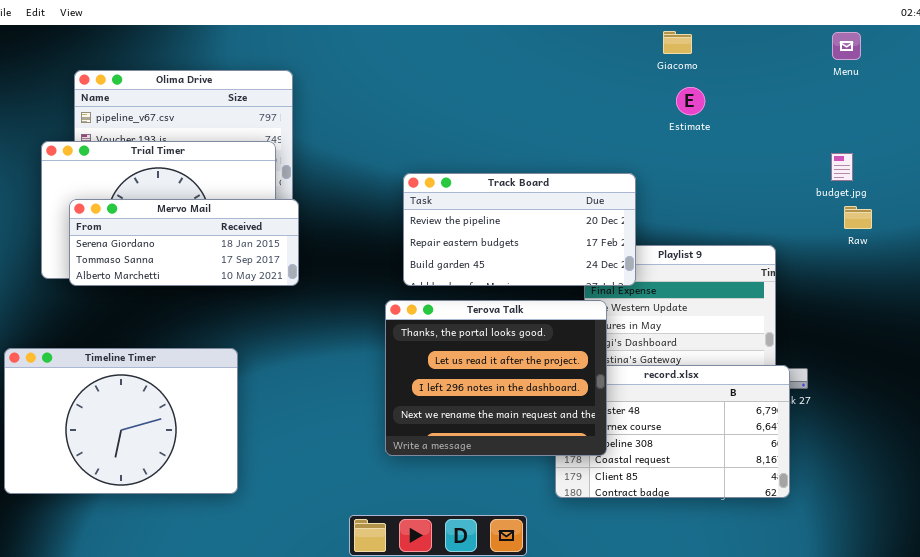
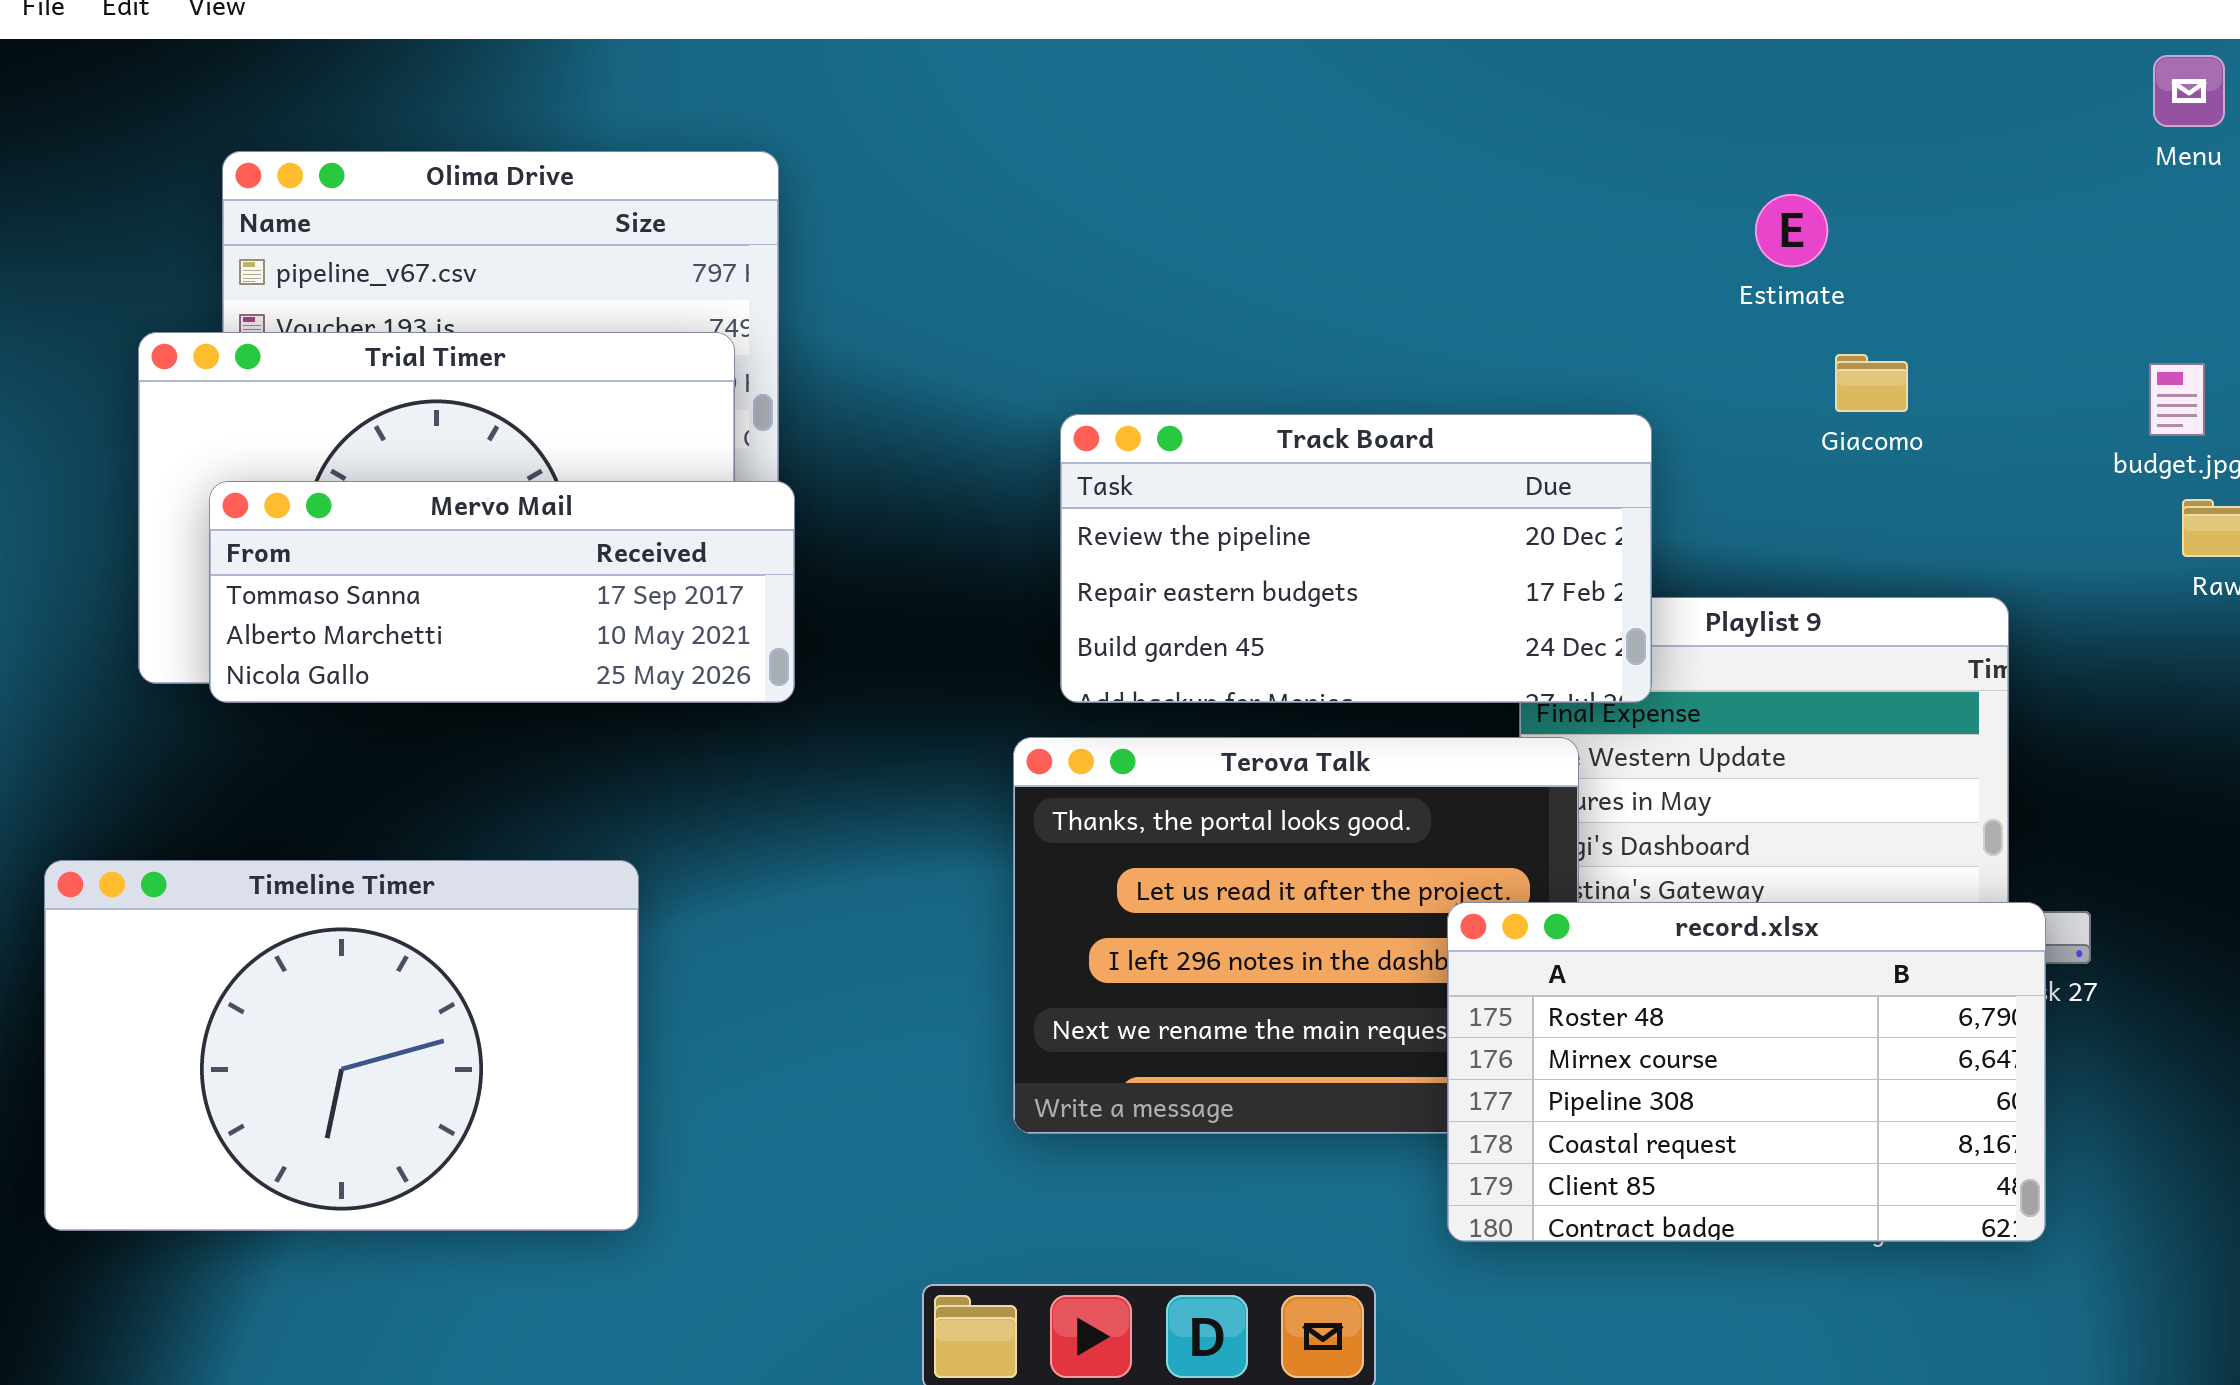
Giacomo: [663,31,692,54] -> [1835,354,1908,412], moved
Mervo Mail: [69,199,299,286] -> [209,481,795,703], scrolled down 1 row
record.xlsx: [555,365,790,498] -> [1447,902,2046,1242], raised

